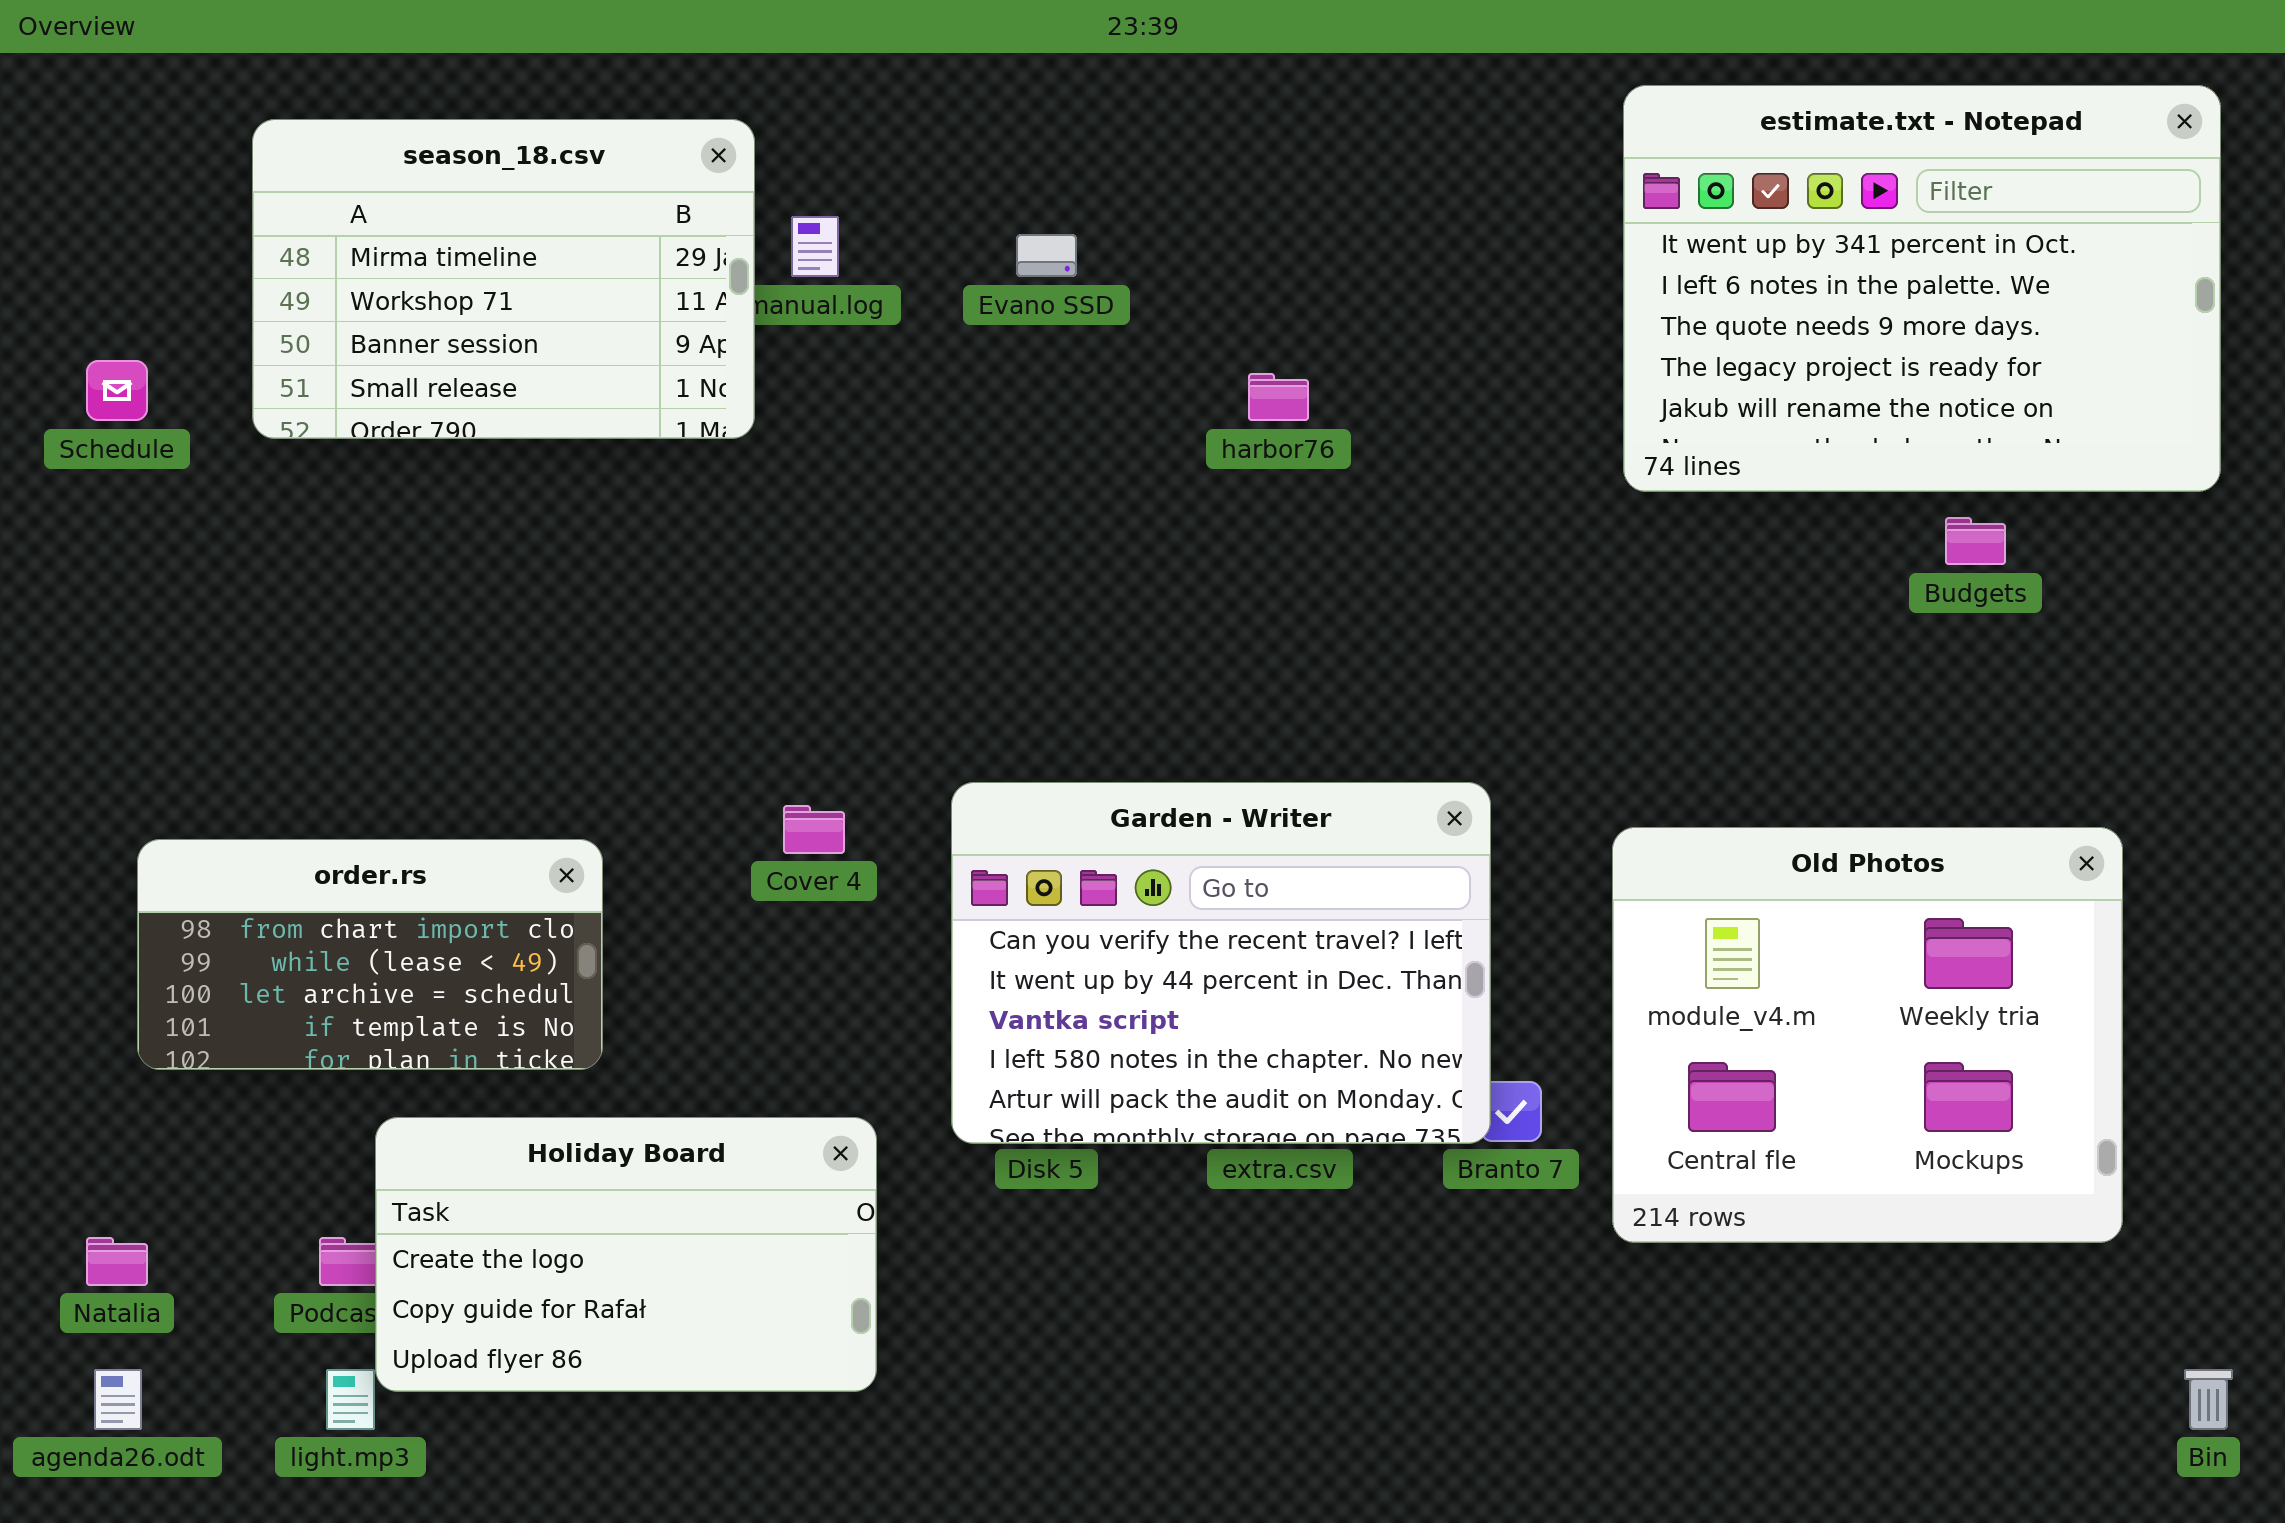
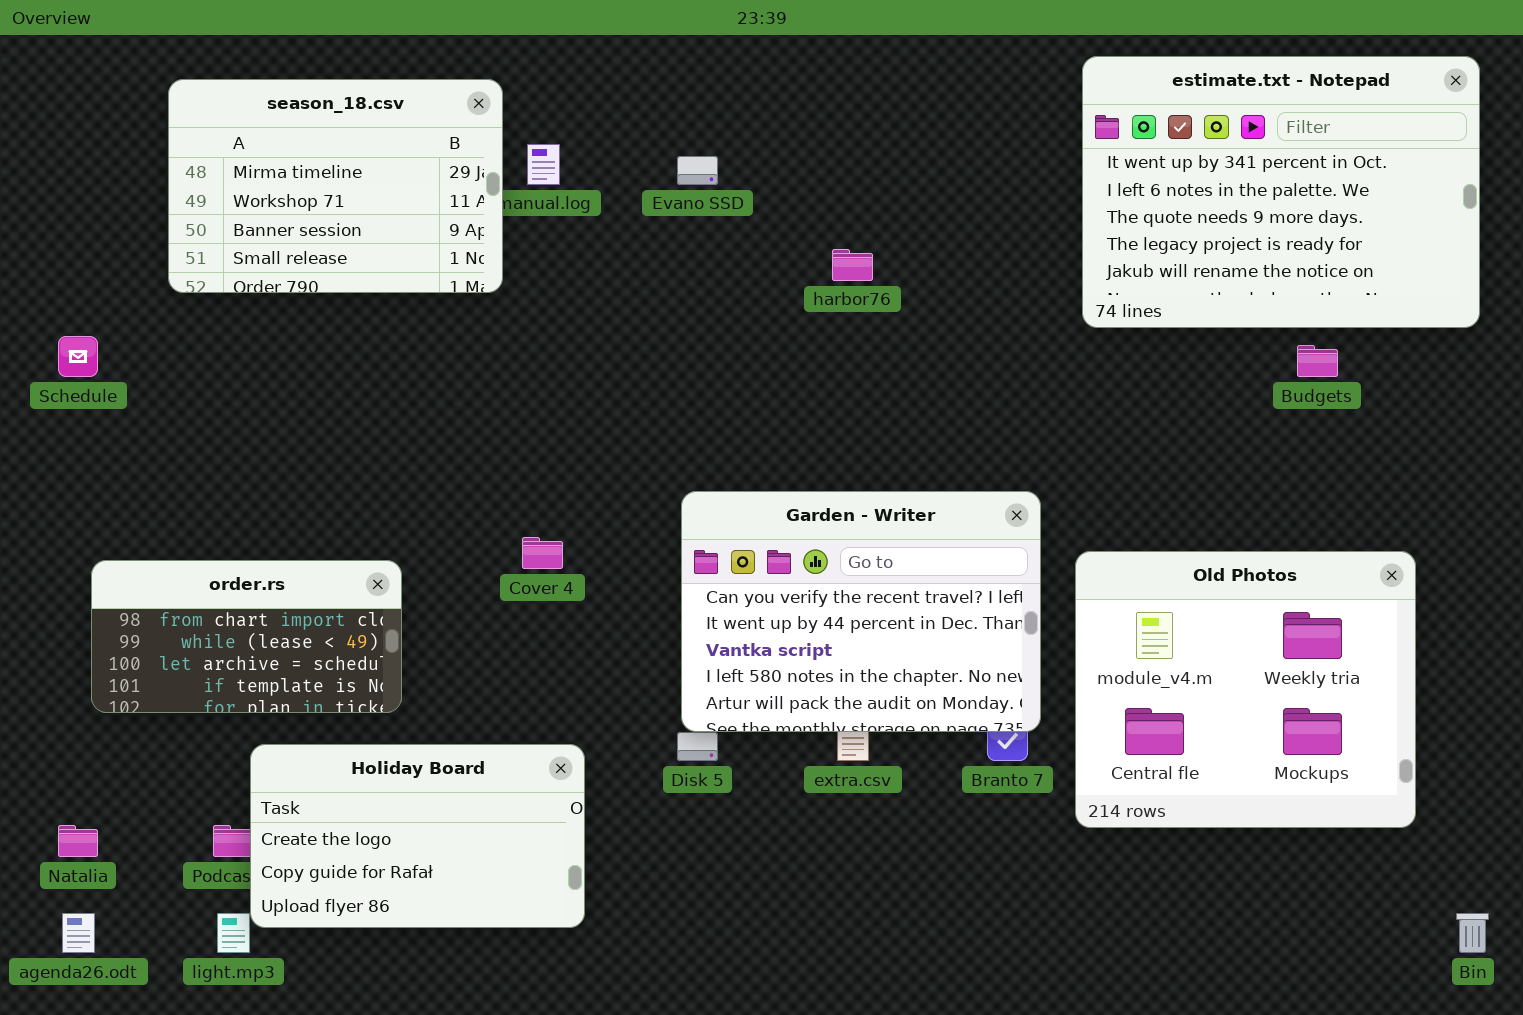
Schedule: [86,360,148,421] -> [58,336,98,377], moved
Garden - Writer: [951,782,1491,1144] -> [681,491,1041,732], moved

